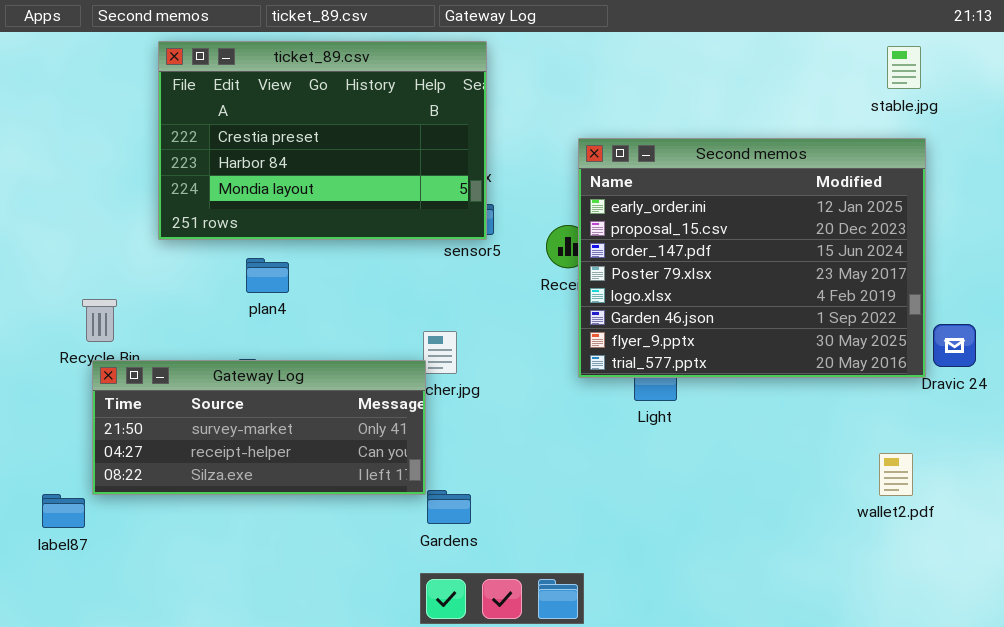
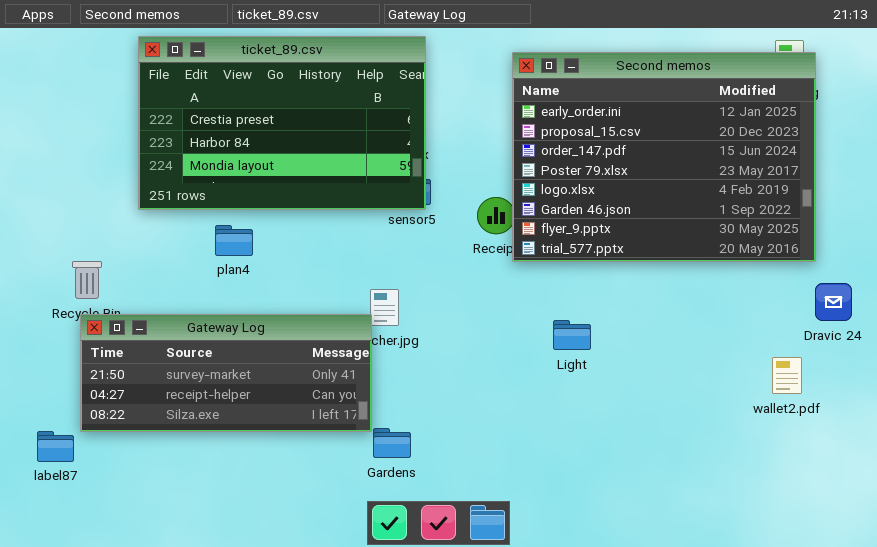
Second memos: [578,138,926,378] -> [512,52,816,262], moved
wallet2.pdf: [879,453,913,496] -> [772,357,802,394], moved

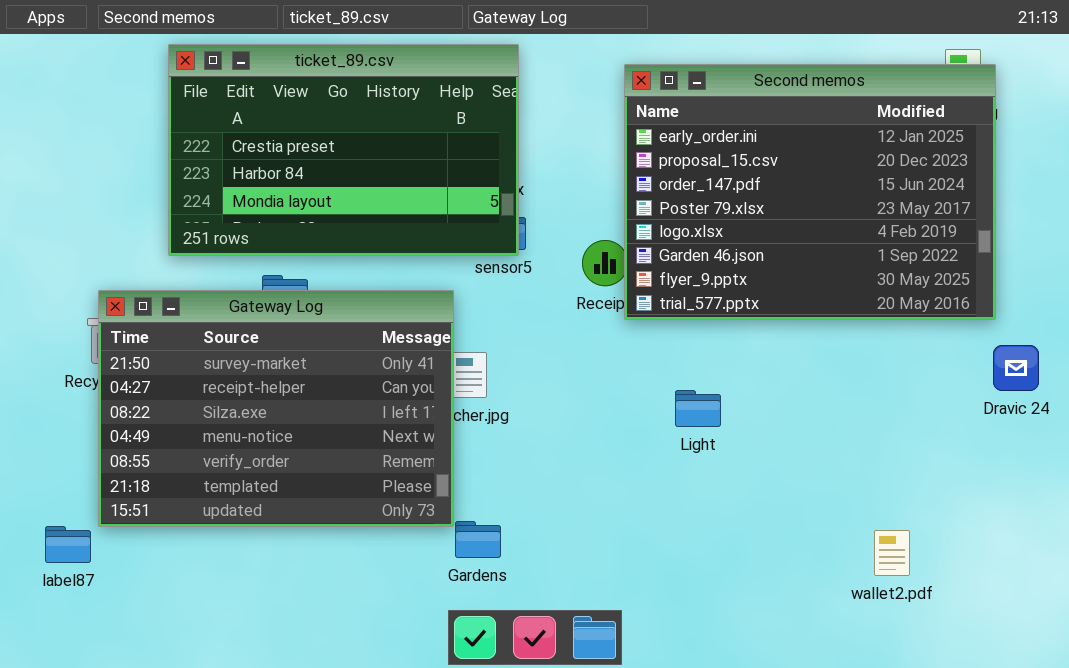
Gateway Log: [80,314,372,432] -> [98,290,454,527], resized
wallet2.pdf: [772,357,802,394] -> [874,530,910,576], moved

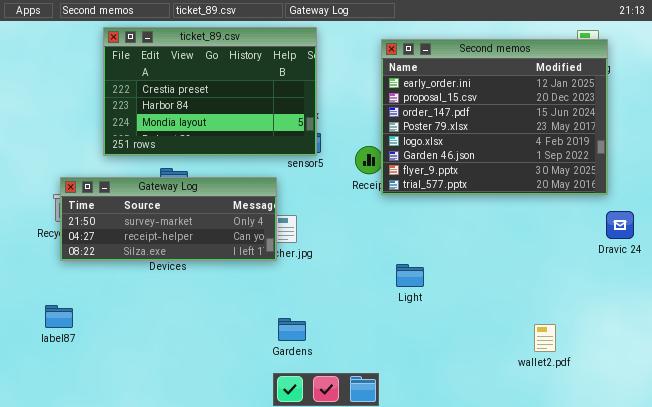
Gateway Log: [98,290,454,527] -> [60,177,277,261], resized
Light: [675,390,721,427] -> [396,264,424,287], moved
label87: [45,526,91,563] -> [45,305,73,328], moved

